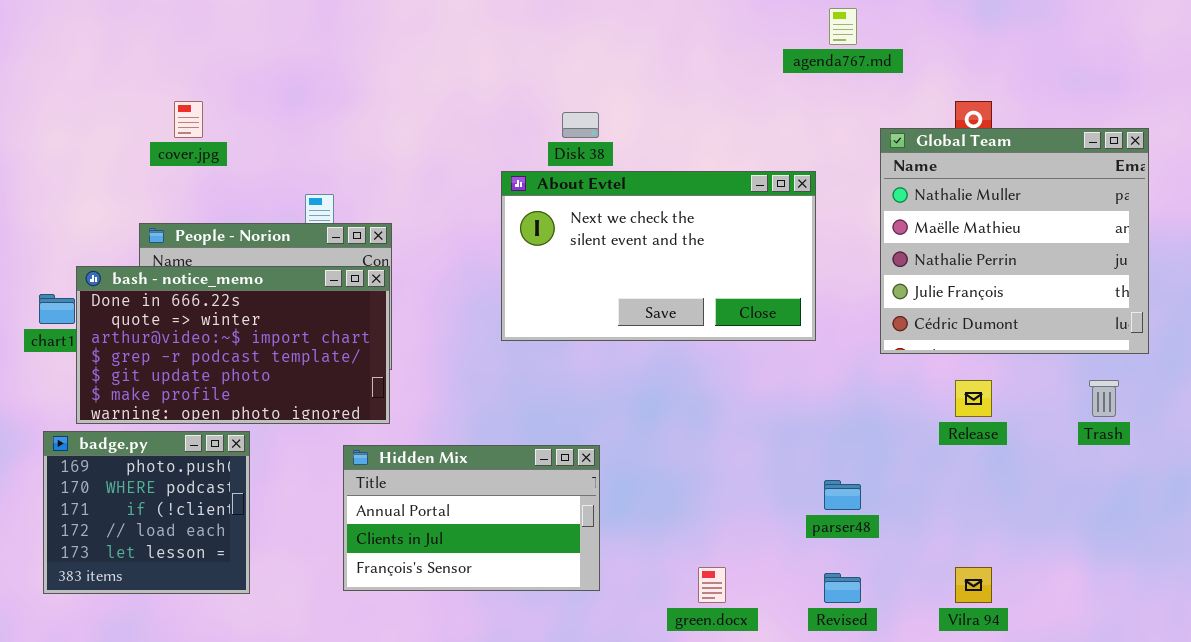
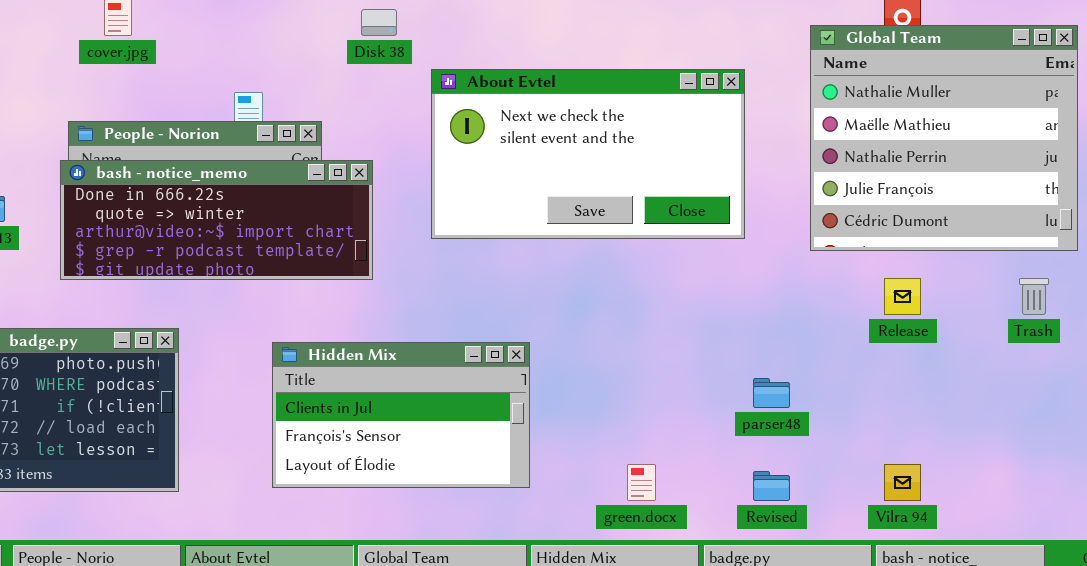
Disk 38: [562,112,599,138] -> [361,9,397,36], moved
bash - notice_memo: [76,266,390,424] -> [60,160,373,280], moved, resized
Hidden Mix: [343,445,600,591] -> [272,342,530,488], scrolled down 1 row

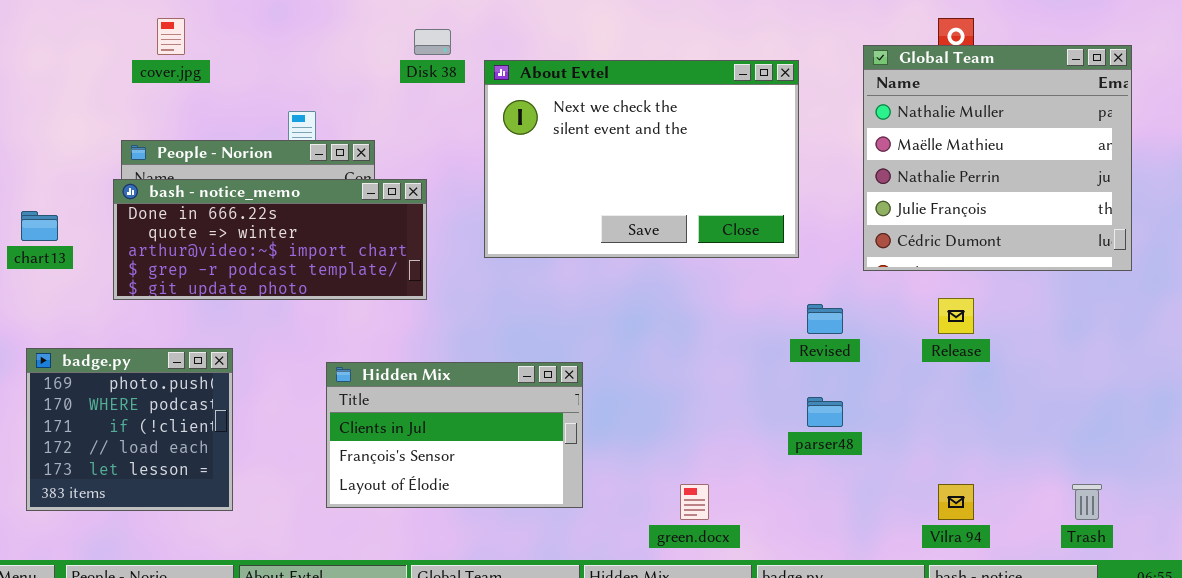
About Evtel: [431,69,745,239] -> [484,60,799,258], resized
Trash: [1019,278,1049,315] -> [1072,484,1102,520], moved
Revised: [753,471,790,501] -> [807,304,843,334], moved

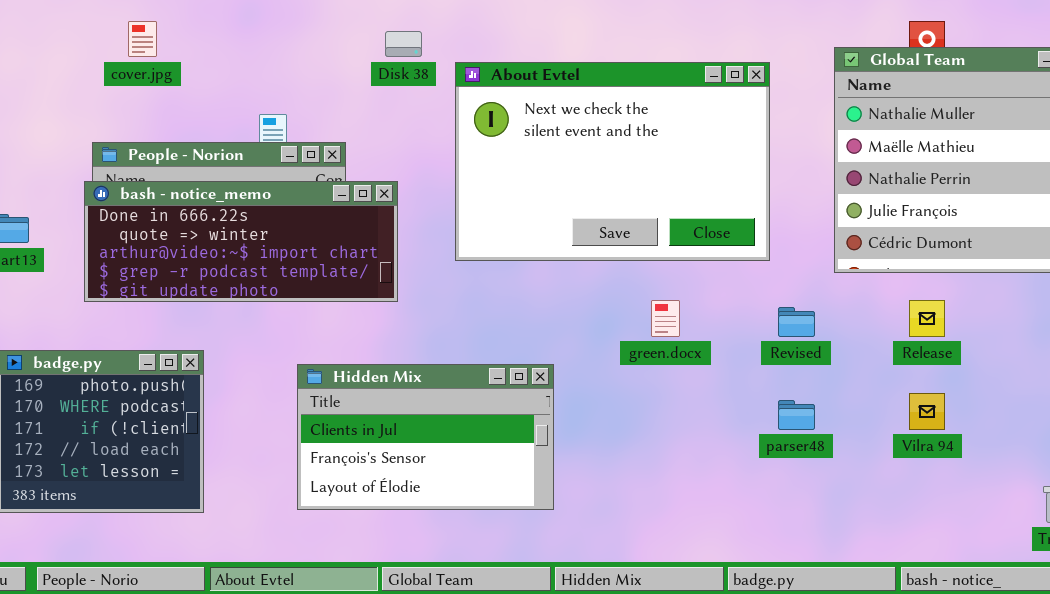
green.docx: [680,484,709,520] -> [651,300,680,337], moved
Vilra 94: [938,484,974,520] -> [909,393,945,430], moved

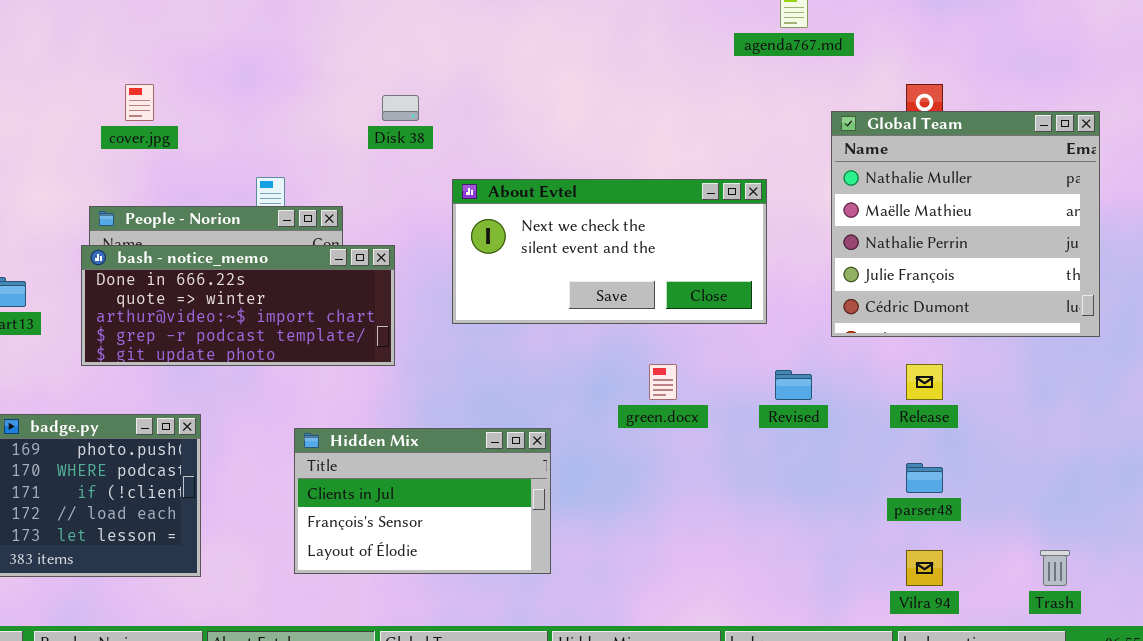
About Evtel: [455,62,770,261] -> [452,179,767,324], resized
Vilra 94: [909,393,945,430] -> [906,550,943,586], moved
parser48: [778,400,815,430] -> [906,463,943,493], moved

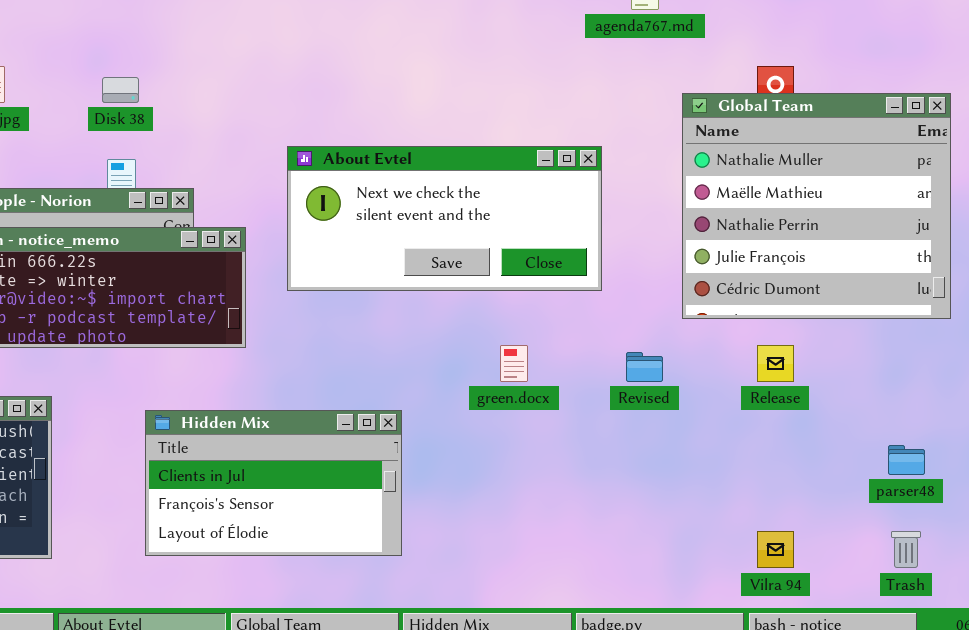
Disk 38: [382,95,419,121] -> [102,77,139,103], moved
About Evtel: [452,179,767,324] -> [287,146,602,291], moved
parser48: [906,463,943,493] -> [888,445,925,475], moved

